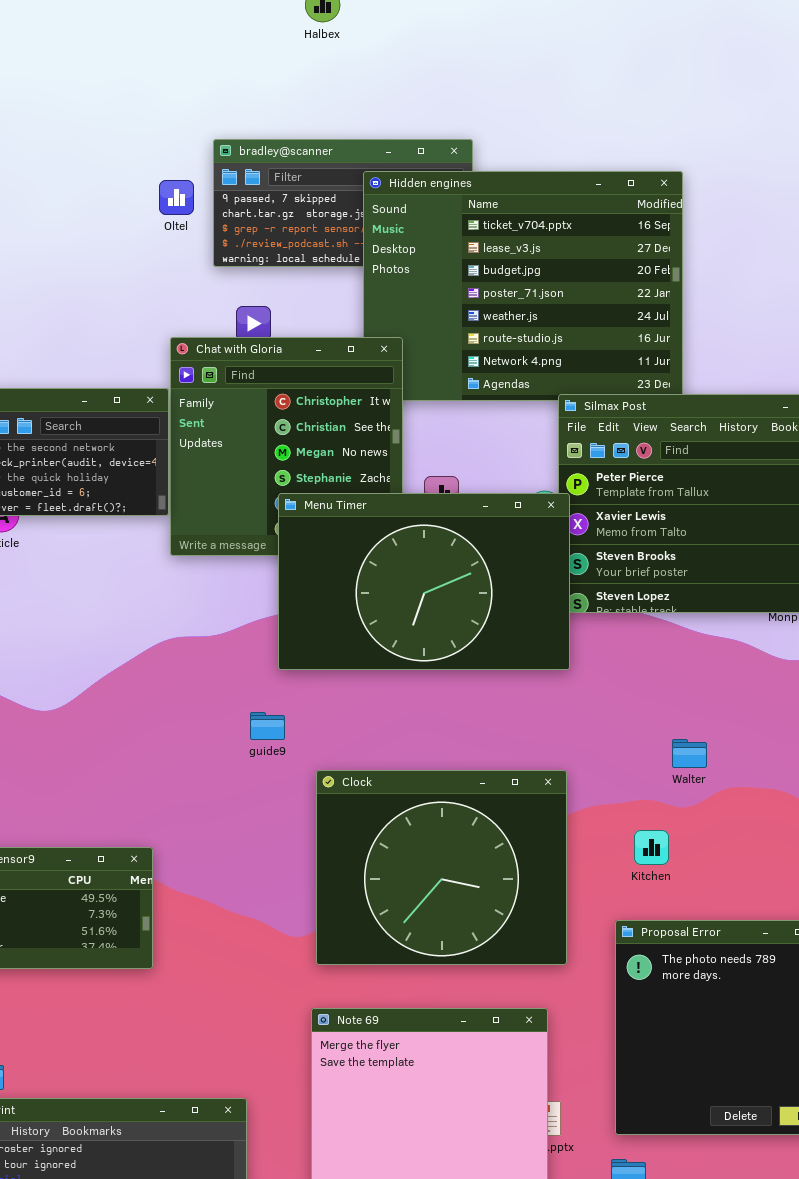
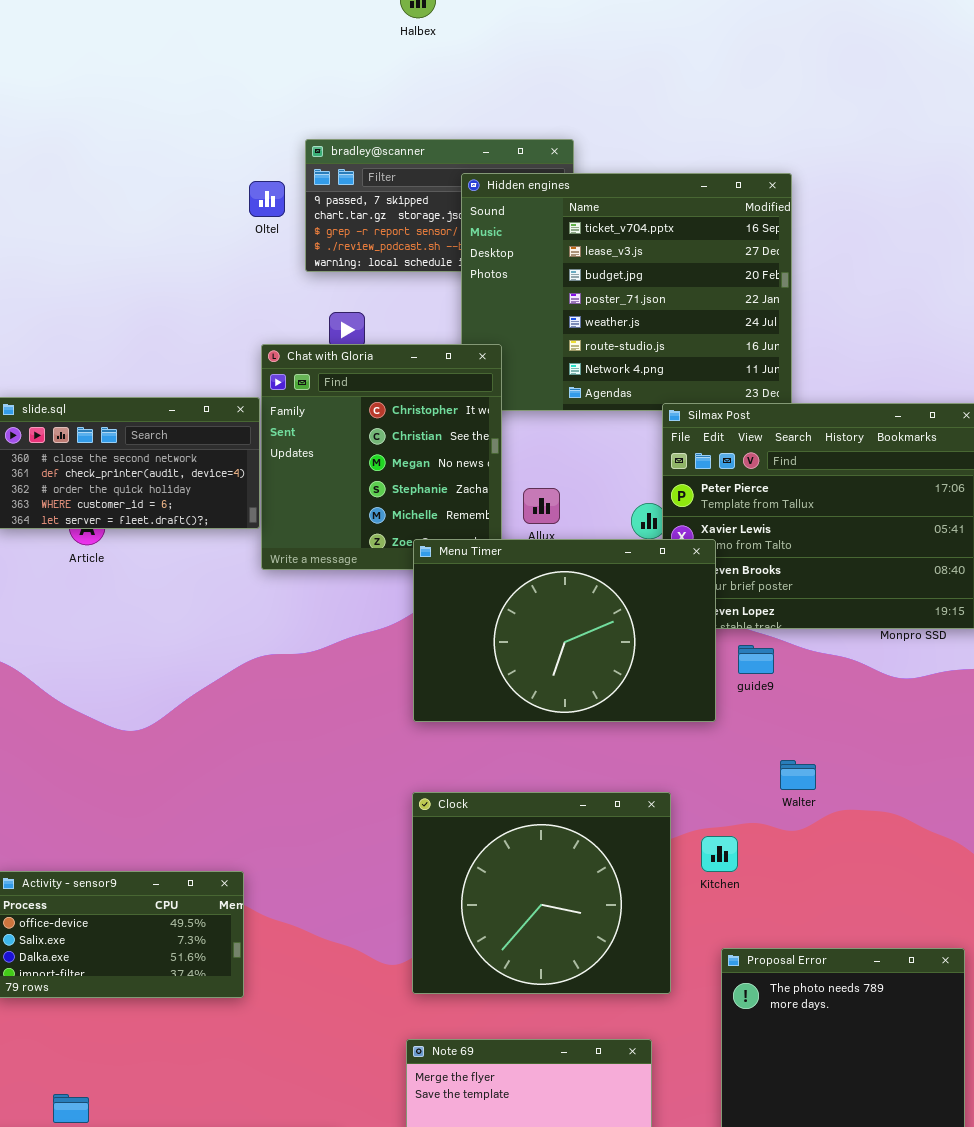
Menu Timer: [278,493,570,670] -> [413,539,716,722], moved
guide9: [250,712,285,740] -> [738,645,774,674], moved
Kitchen: [634,830,669,865] -> [701,836,738,872], moved

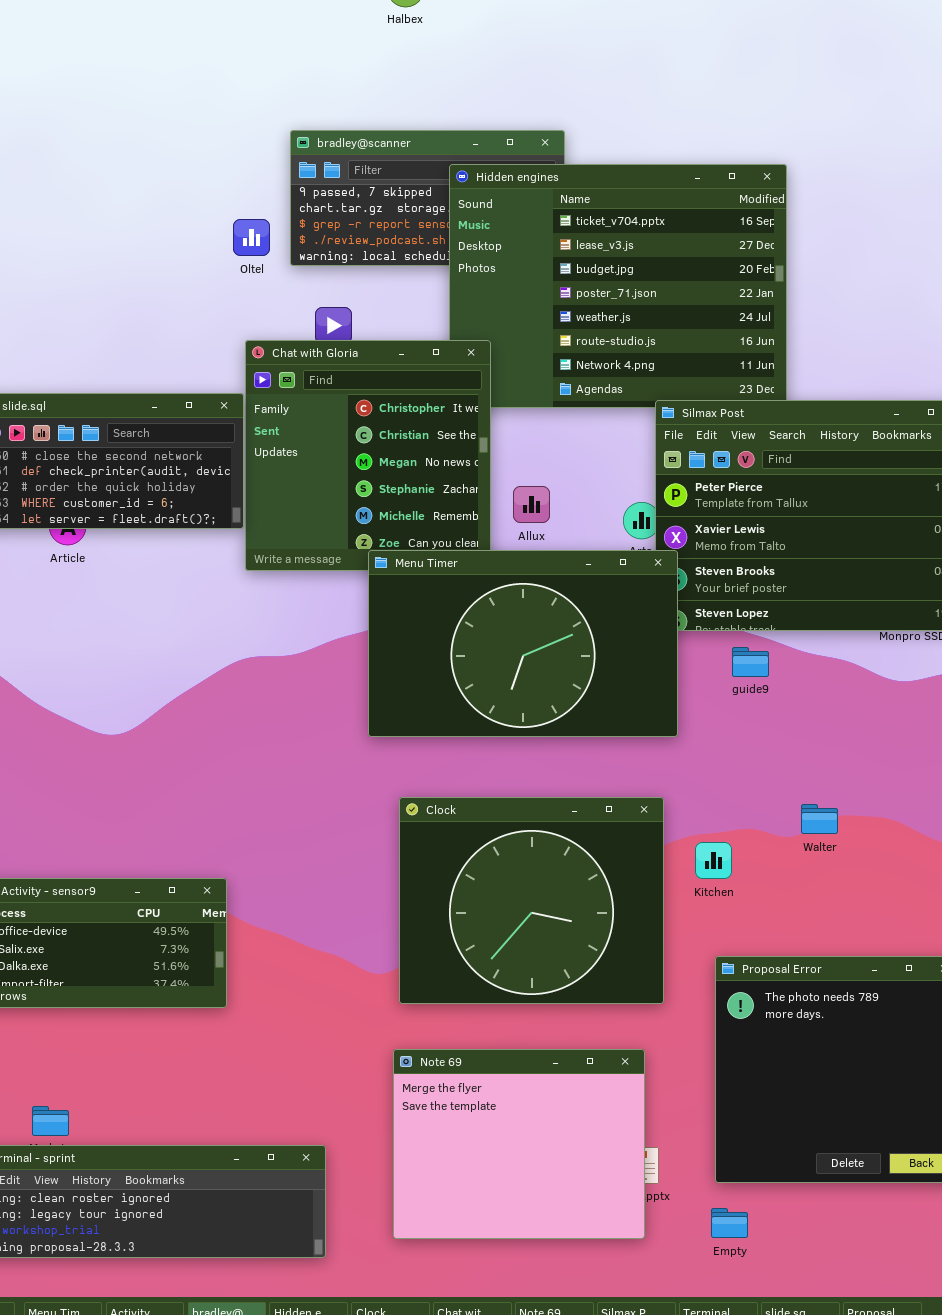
Oltel: [249,181,285,217] -> [233,219,270,256], moved
Menu Timer: [413,539,716,722] -> [368,550,678,737], moved
Walter: [780,760,816,790] -> [801,804,838,834], moved

